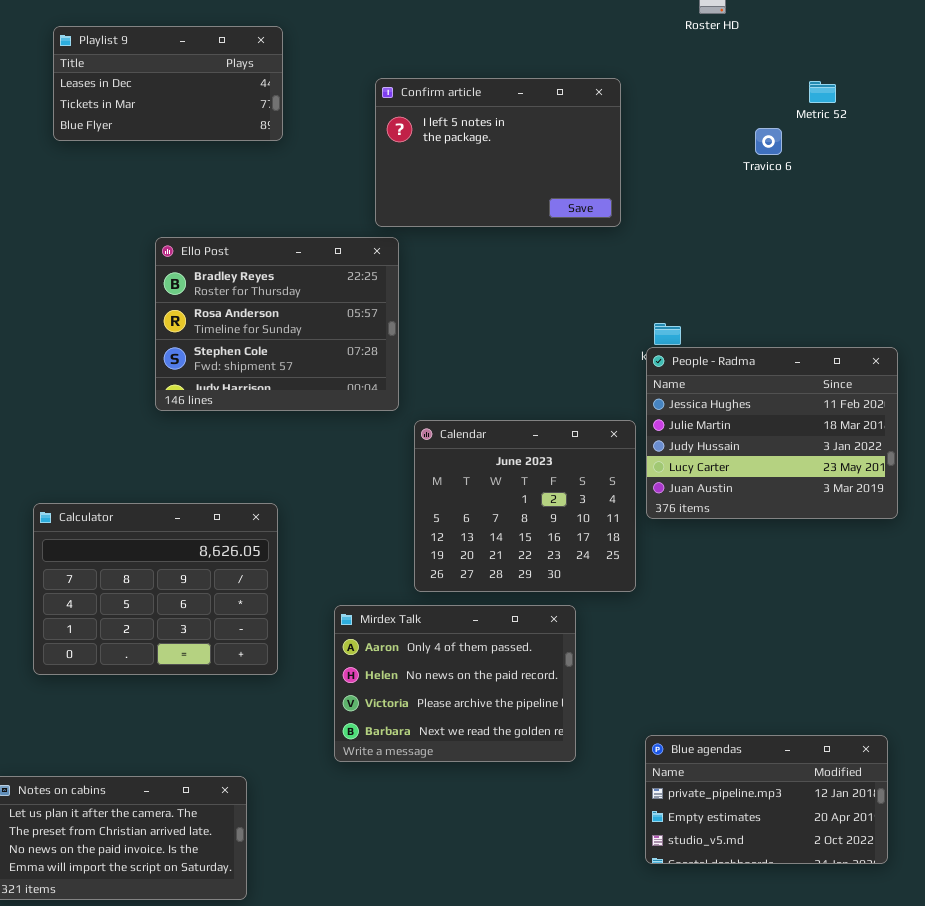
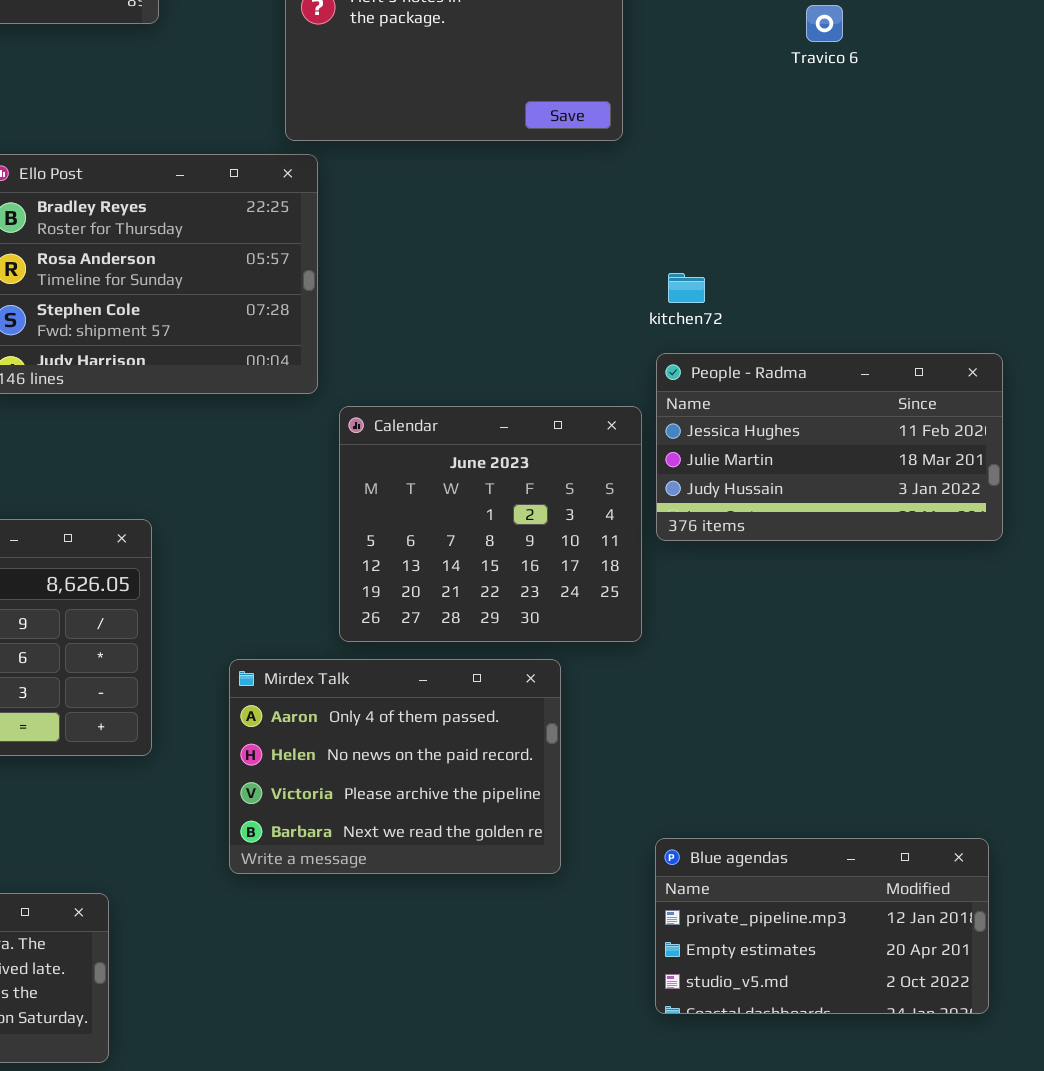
People - Radma: [646,347,898,519] -> [656,353,1003,541], resized

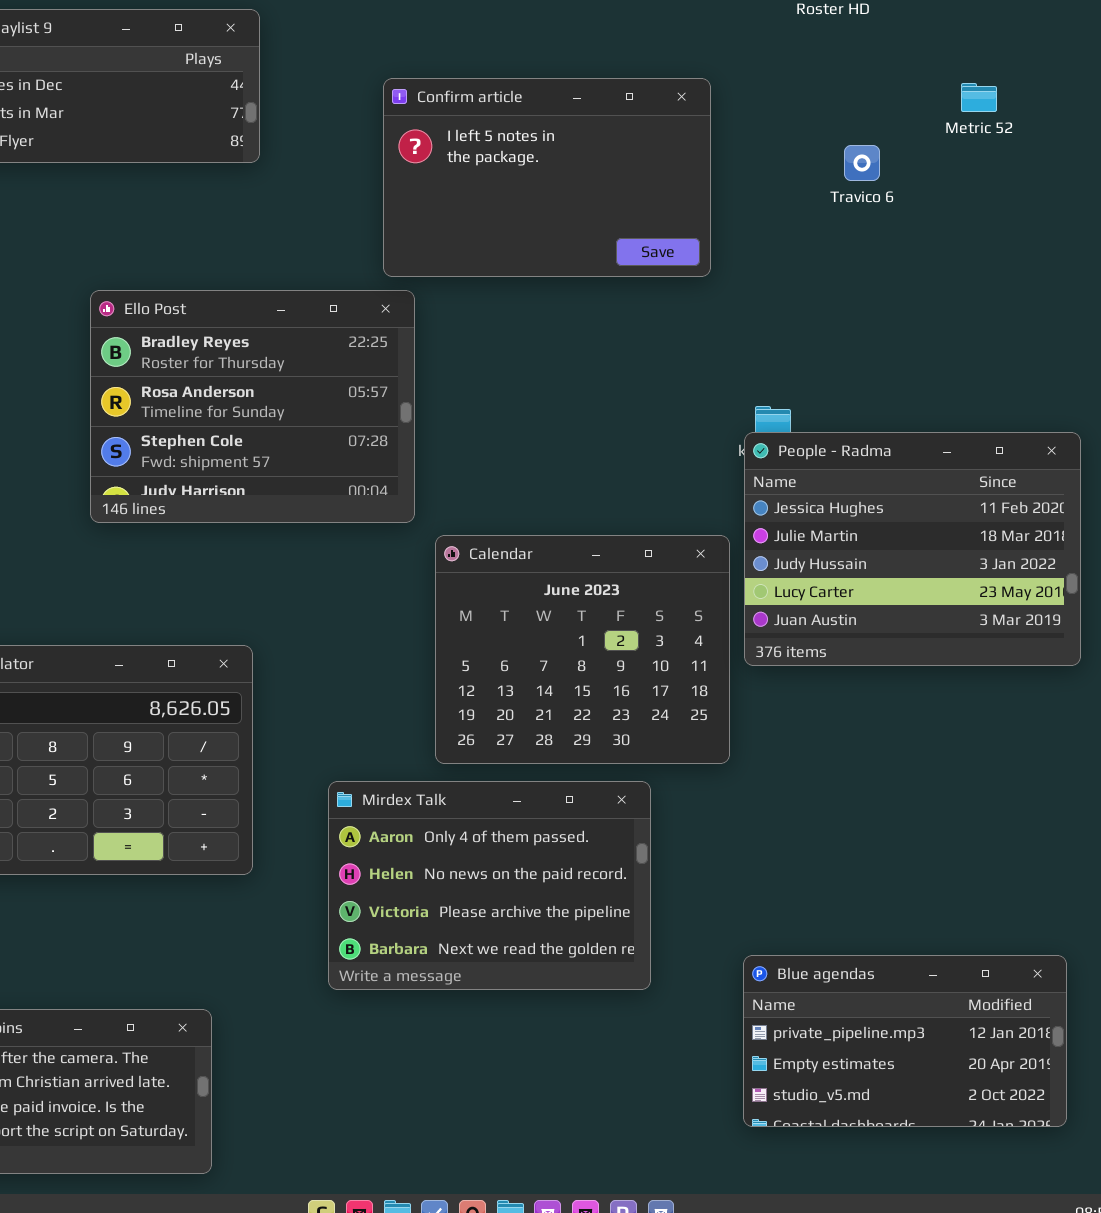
Travico 6: [806,5,843,42] -> [844,145,880,181], moved
People - Radma: [656,353,1003,541] -> [744,432,1081,666], resized

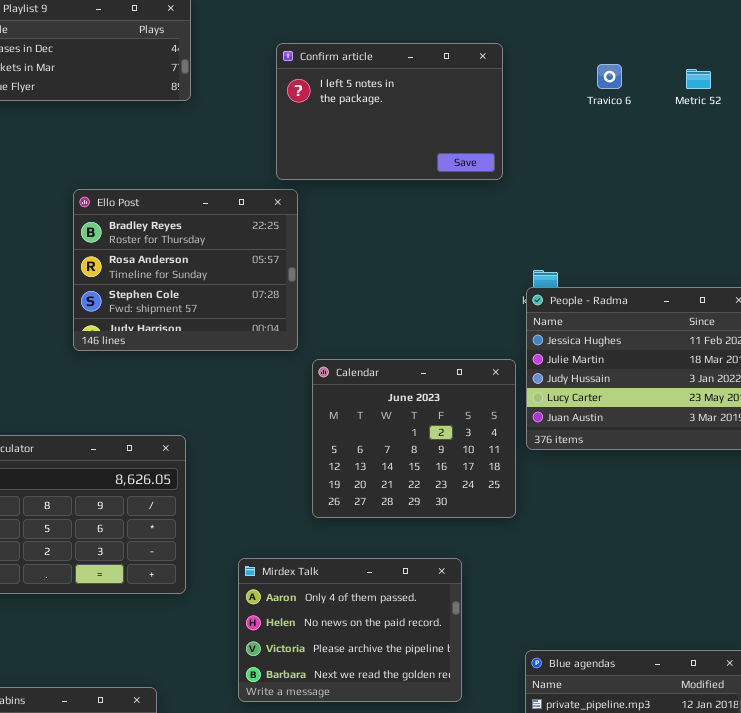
Metric 52: [961,83,997,112] -> [686,69,711,89], moved
Travico 6: [844,145,880,181] -> [597,64,622,89], moved
Mirdex Talk: [328,781,651,990] -> [238,558,462,702], moved

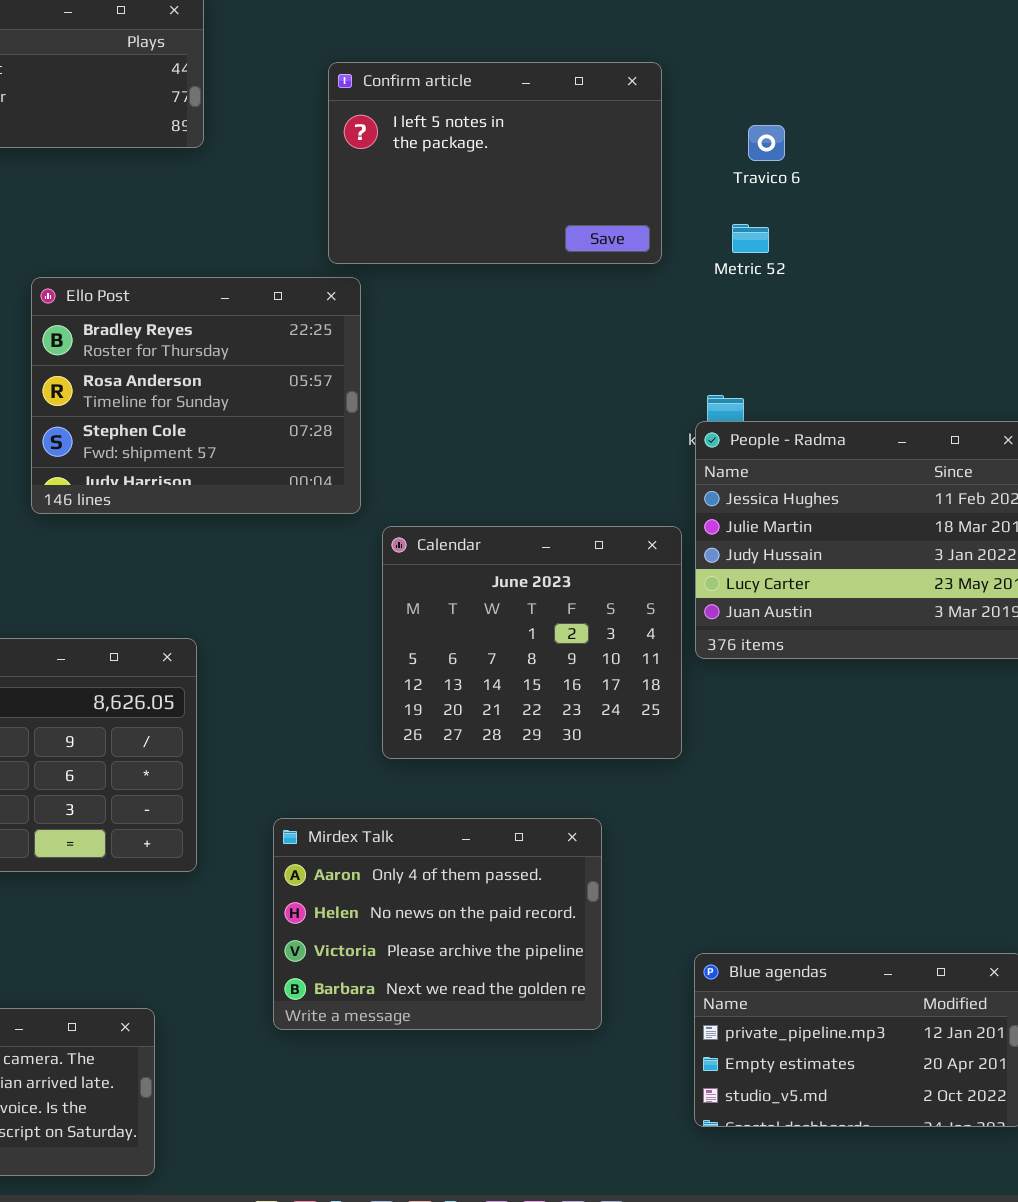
Travico 6: [597,64,622,89] -> [748,125,785,161], moved
Metric 52: [686,69,711,89] -> [732,224,769,253], moved

